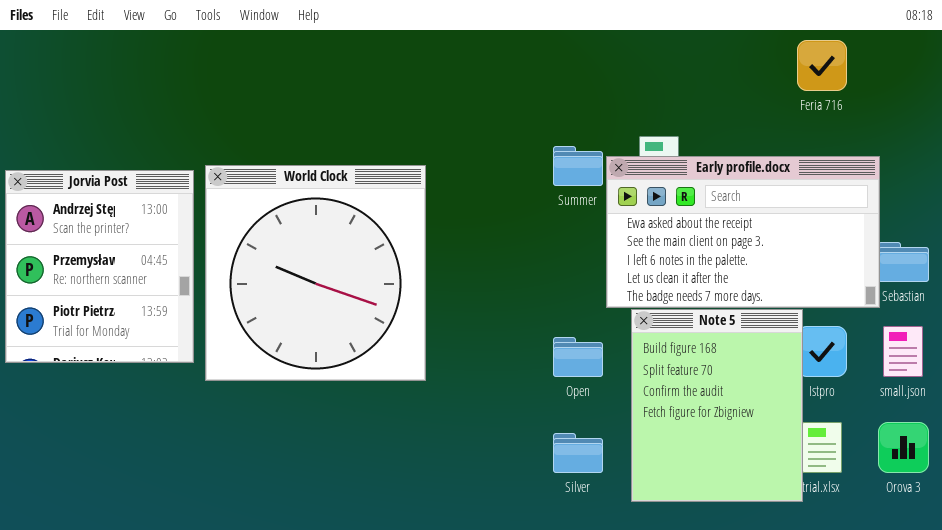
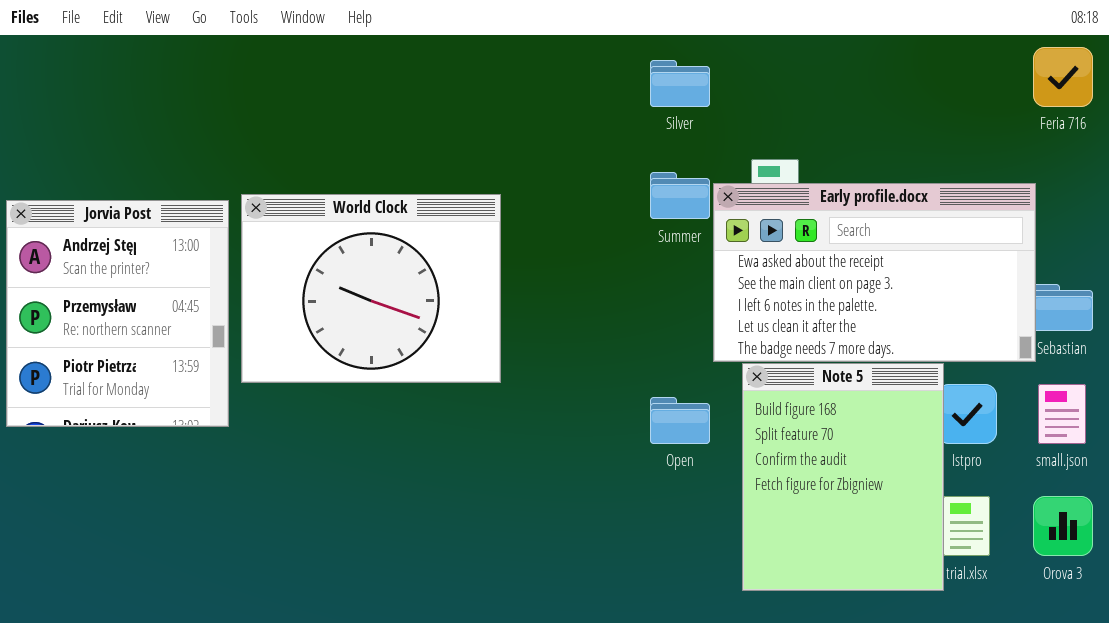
Feria 716: [797,40,847,91] -> [1033,47,1093,107], moved
World Clock: [205,165,426,381] -> [241,194,501,383], resized
Silver: [553,433,603,473] -> [650,60,710,107], moved

